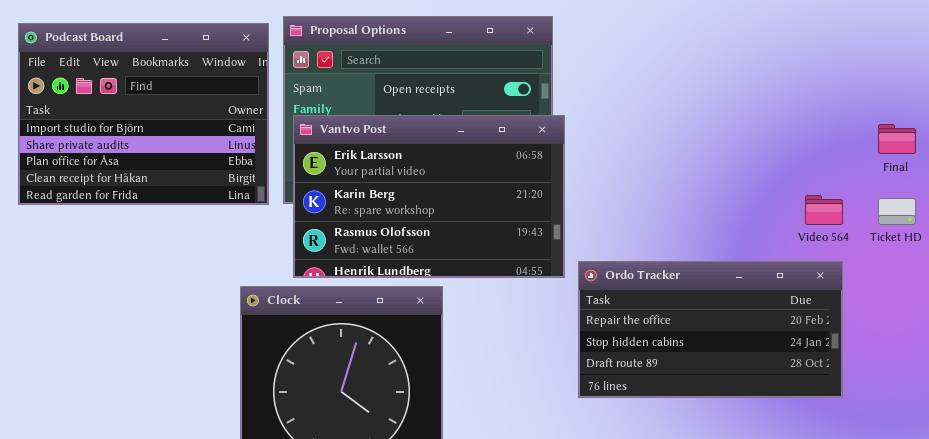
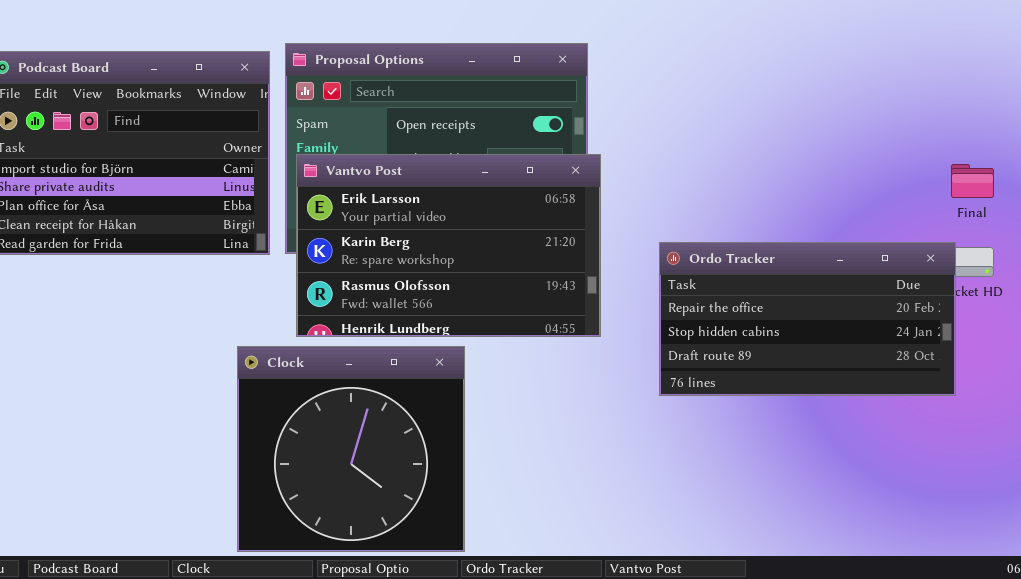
Ordo Tracker: [578,261,843,398] -> [659,242,956,396], moved

